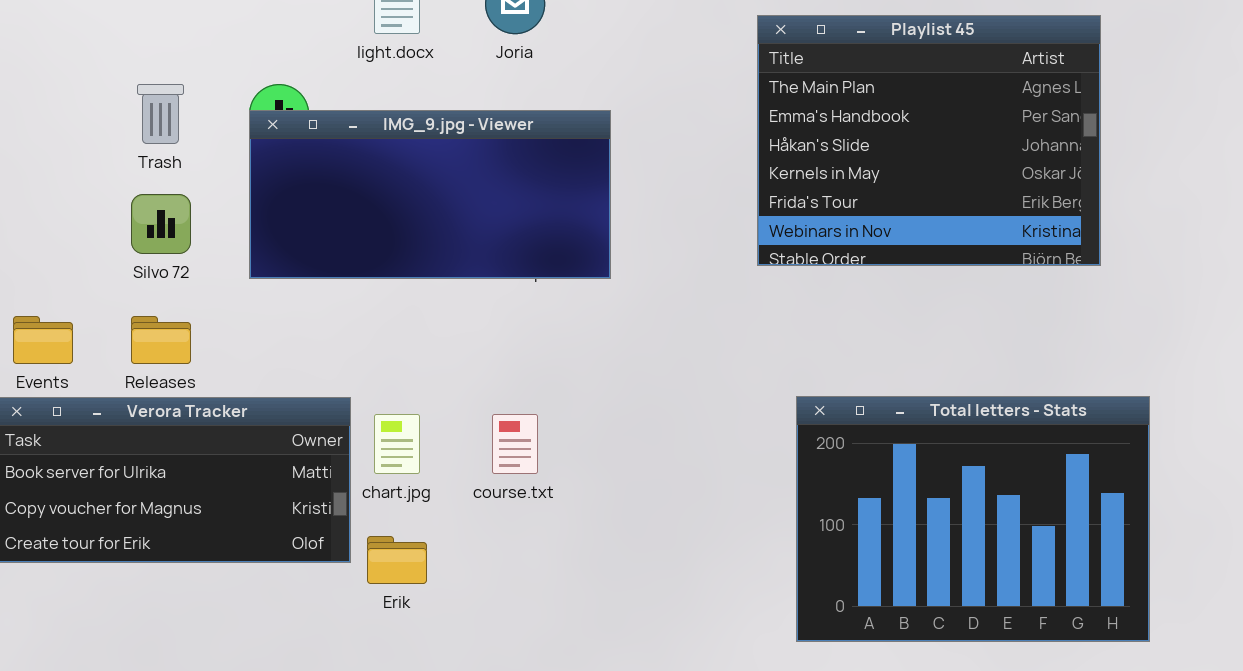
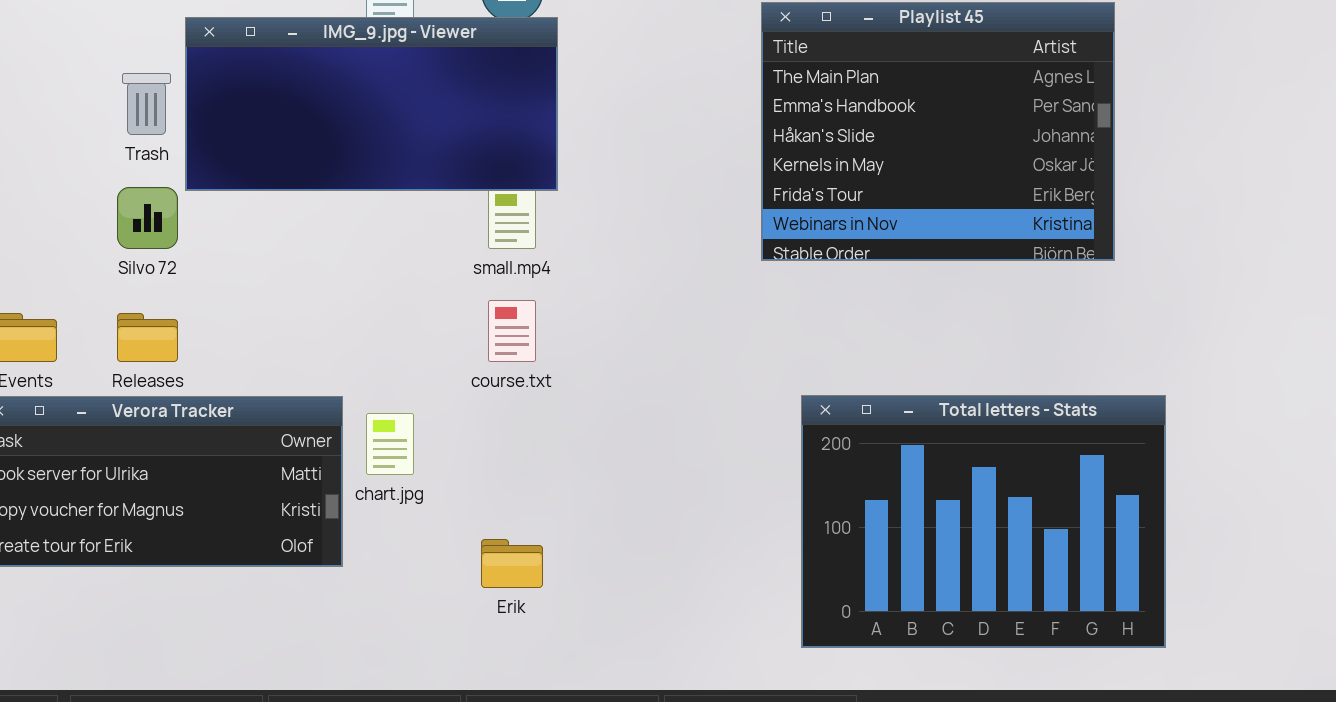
IMG_9.jpg - Viewer: [249,110,611,279] -> [185,17,558,191], moved
course.txt: [492,414,538,474] -> [488,300,536,362], moved
Erik: [367,536,427,584] -> [481,539,543,588], moved

